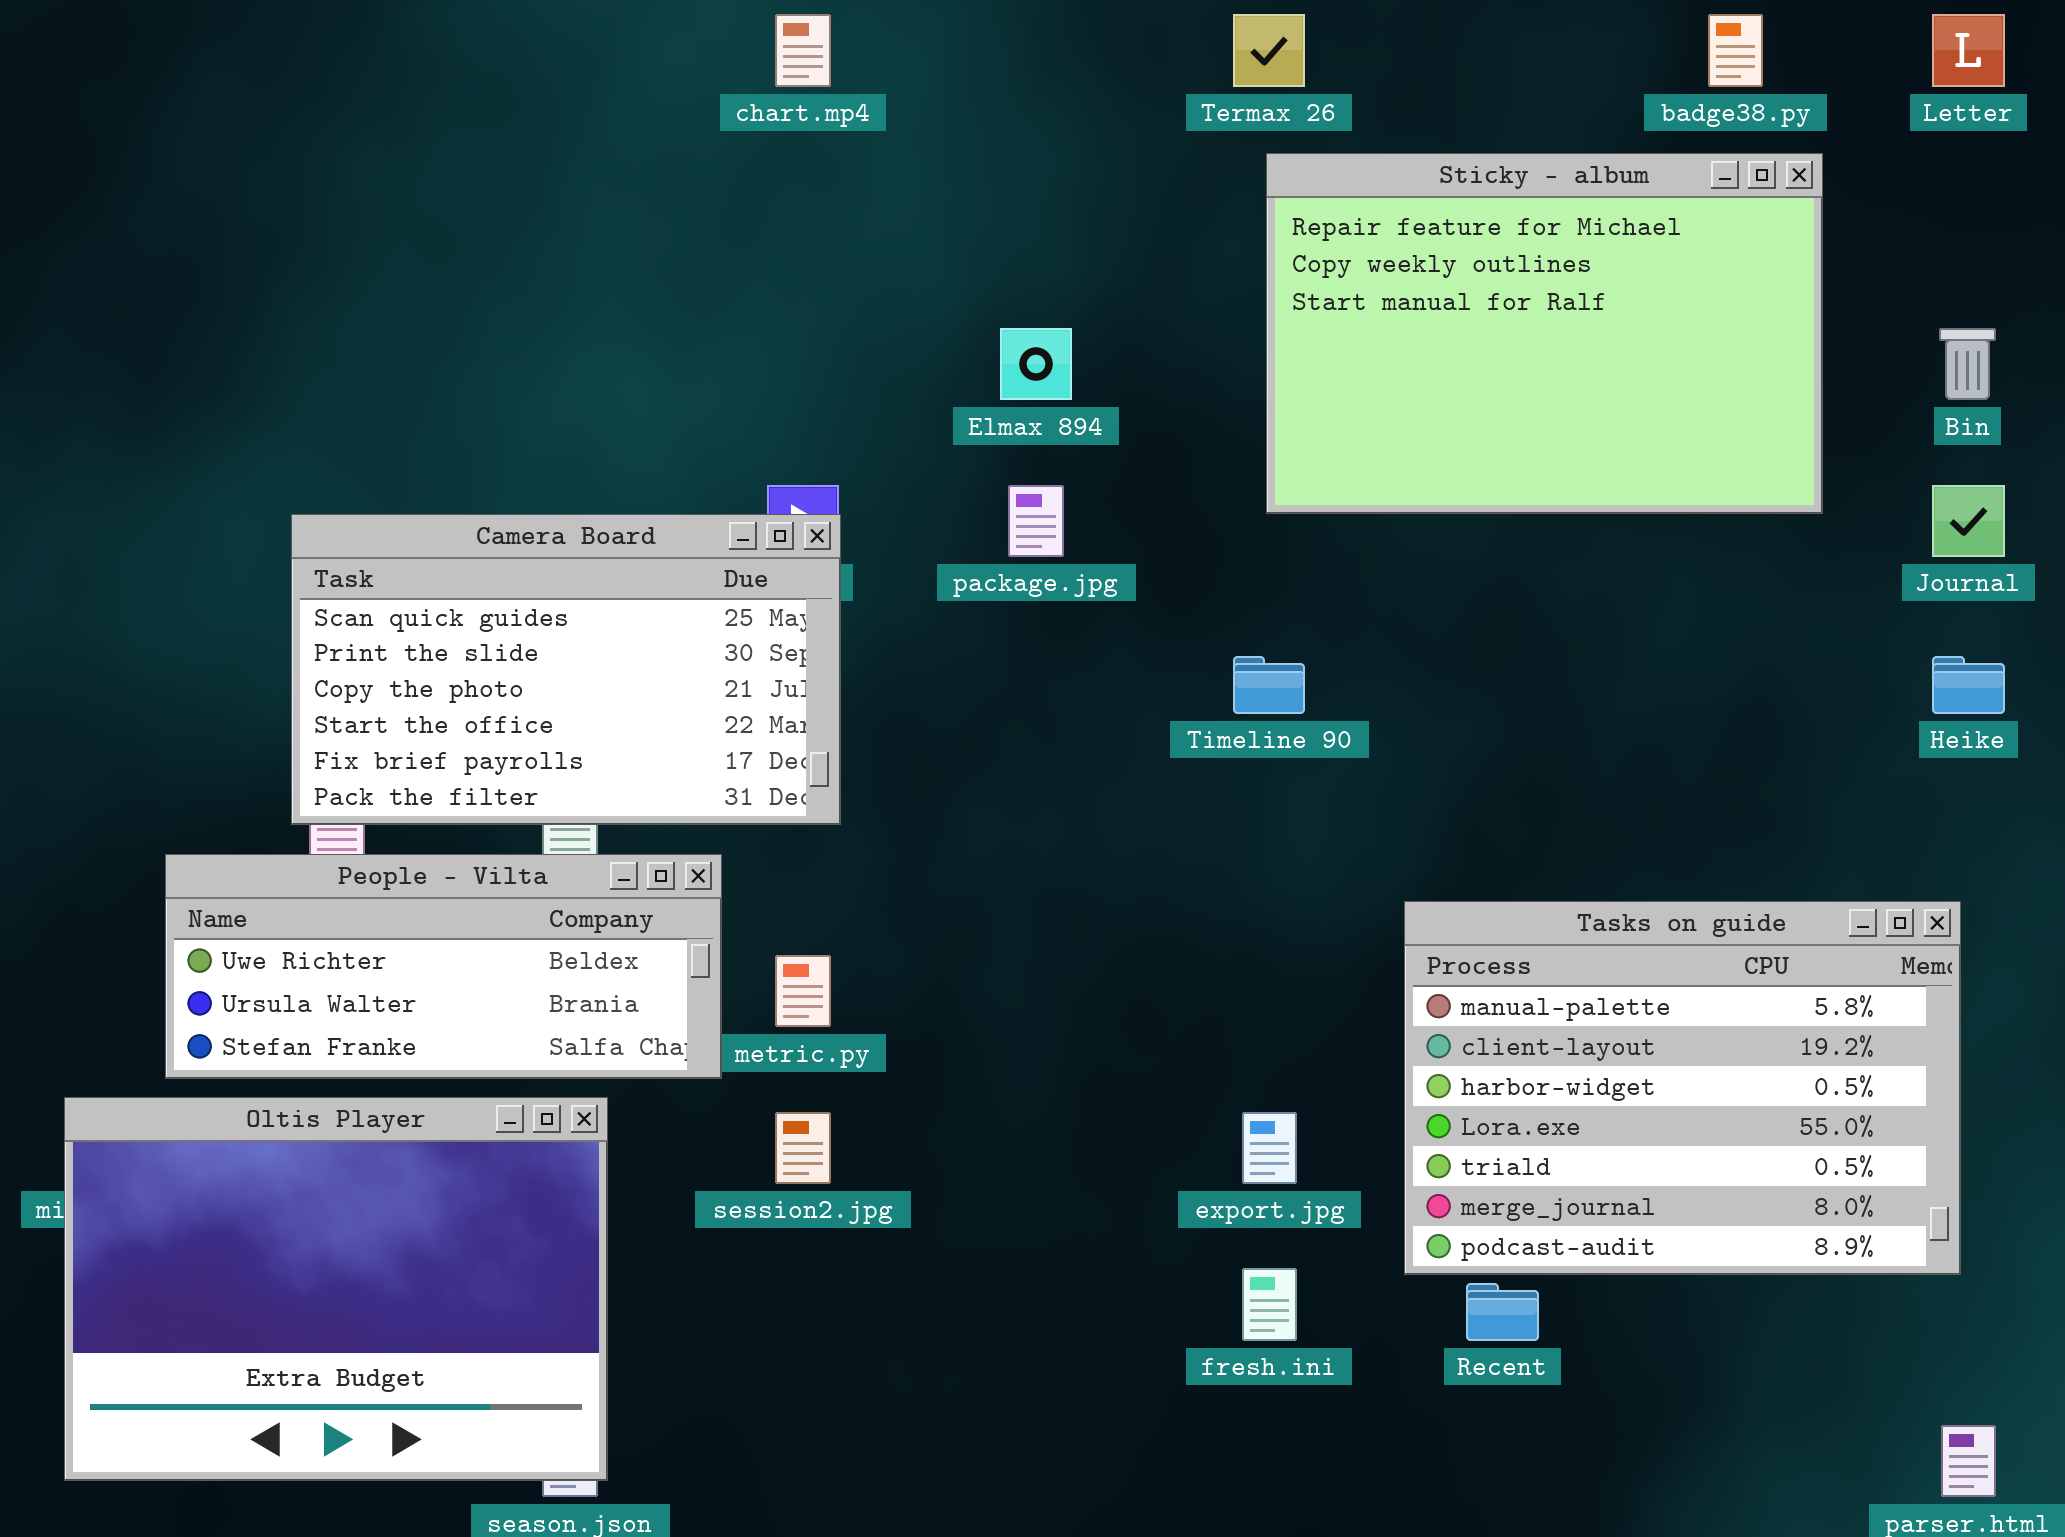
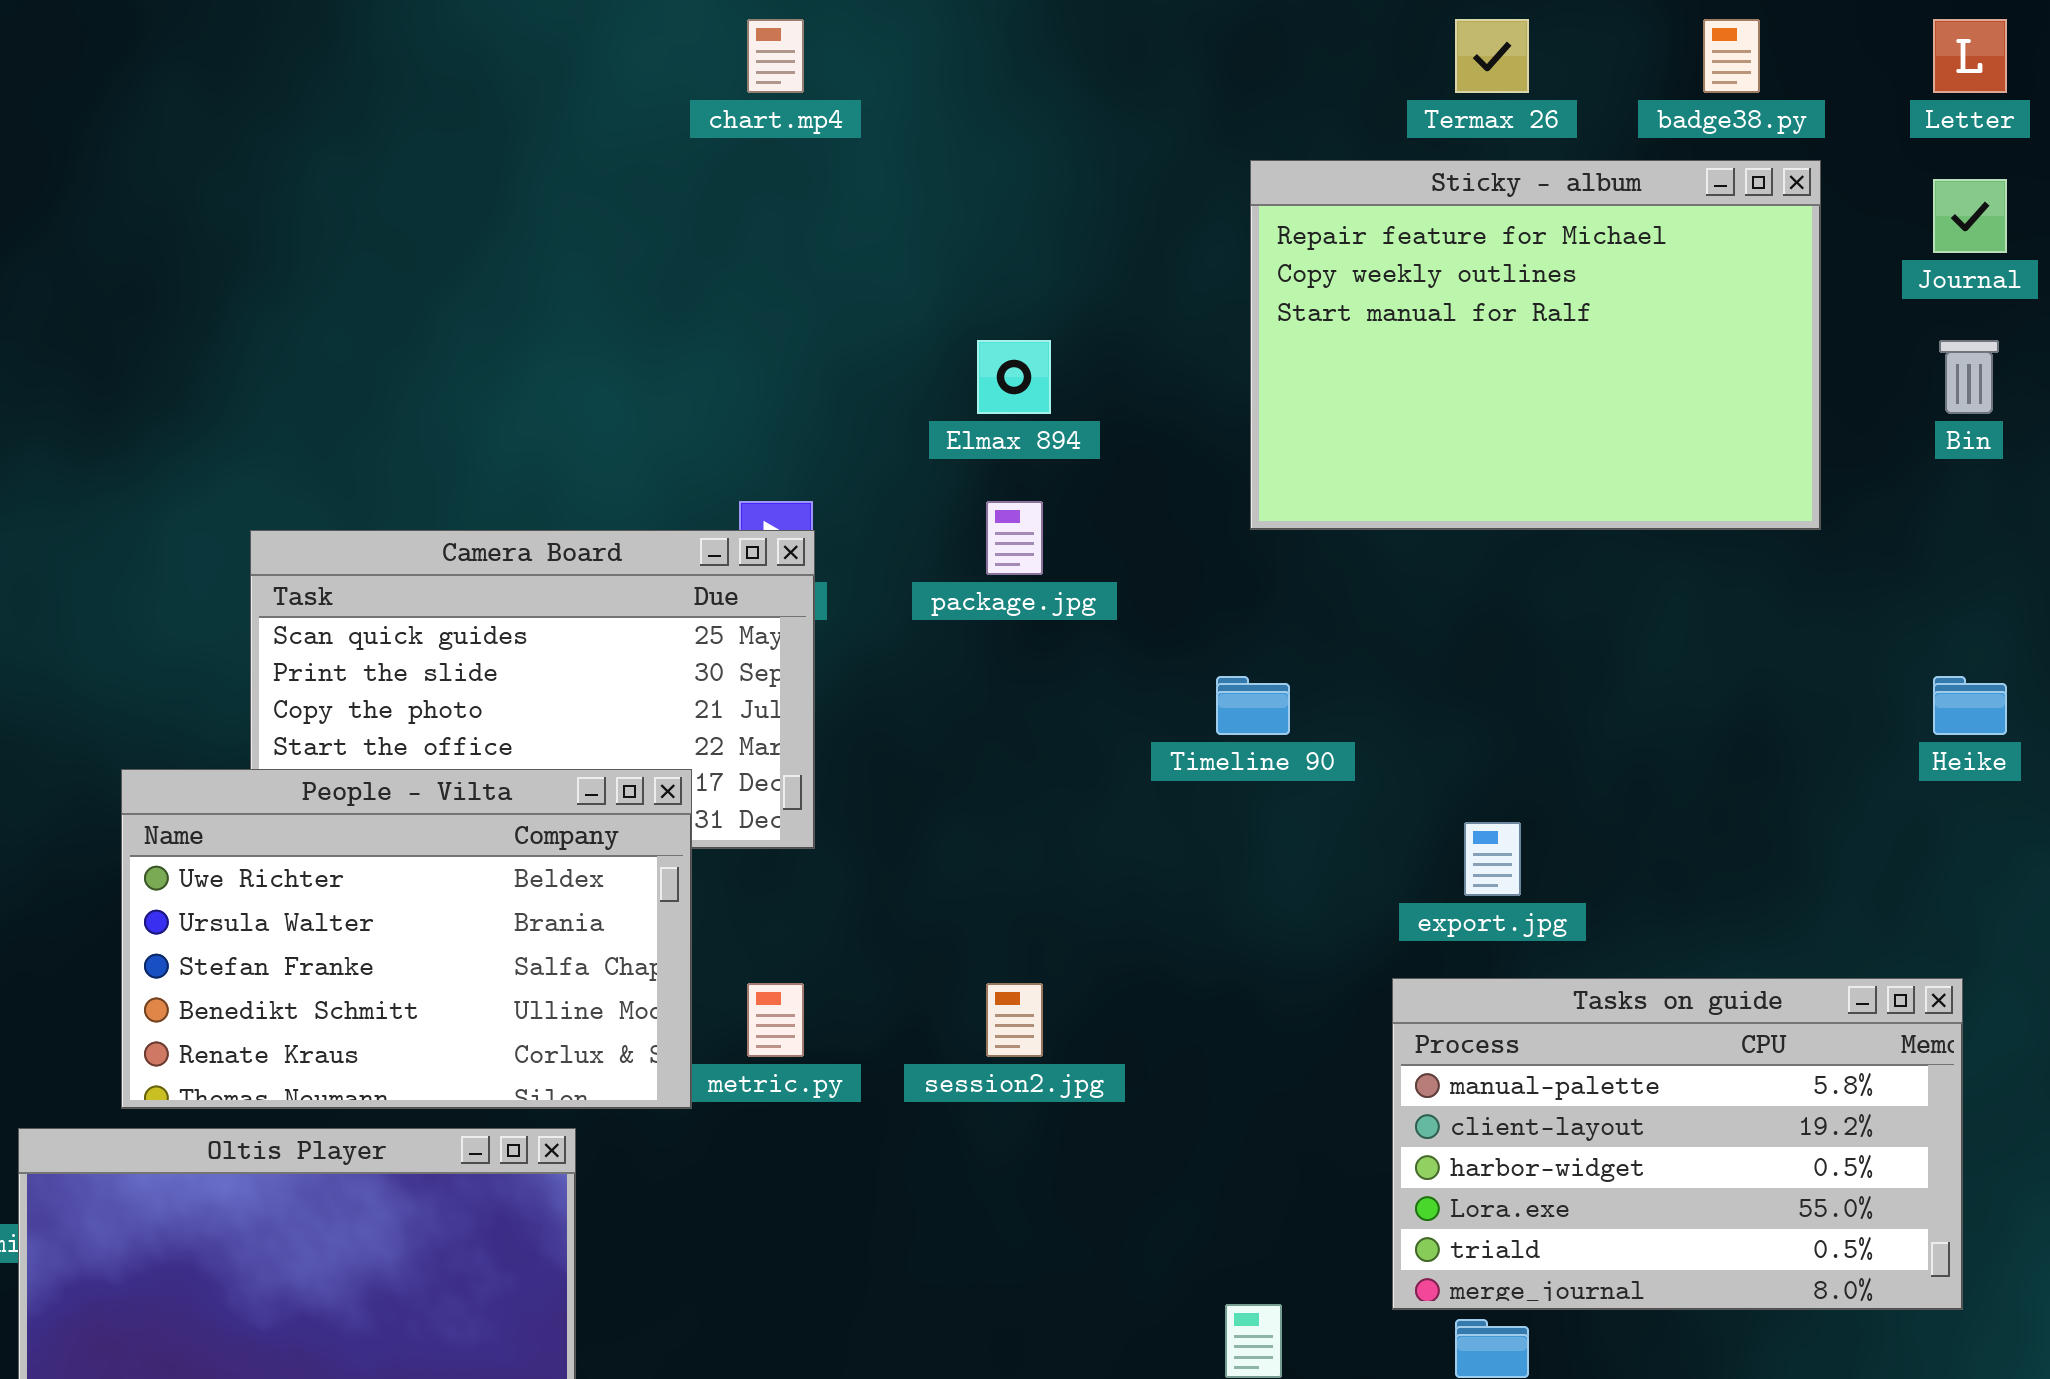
Termax 26: [1233,14,1305,87] -> [1455,19,1529,93], moved
Journal: [1932,485,2005,557] -> [1933,179,2007,253], moved
People - Vilta: [165,854,722,1079] -> [121,769,692,1109], resized
Tasks on guide: [1404,901,1961,1275] -> [1392,978,1963,1310], resized
session2.jpg: [775,1112,831,1184] -> [986,983,1043,1057], moved
export.jpg: [1242,1112,1297,1184] -> [1464,822,1521,896], moved

